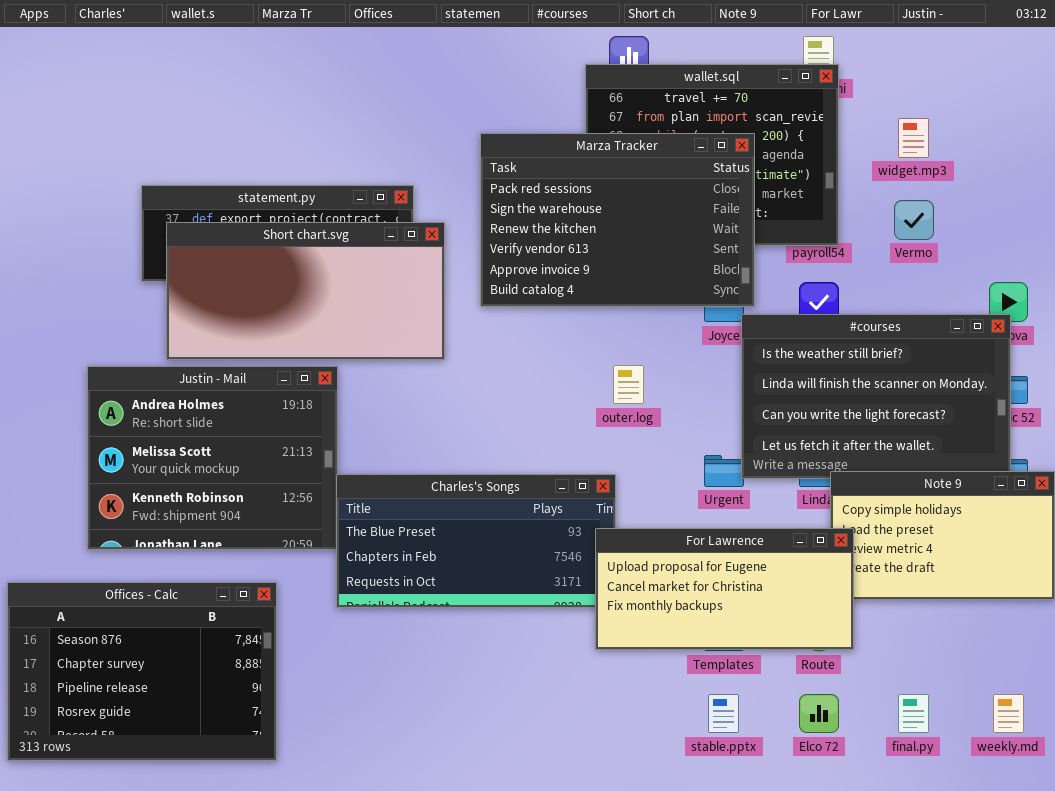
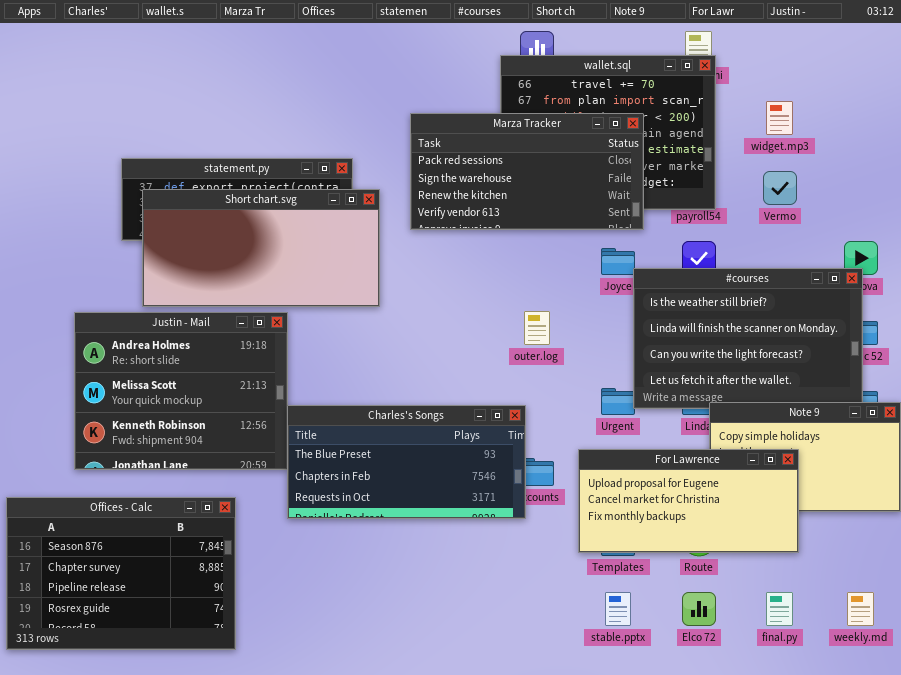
Marza Tracker: [480,133,755,307] -> [410,113,644,230], resized
For Lawrence: [595,528,854,650] -> [578,449,799,553], moved

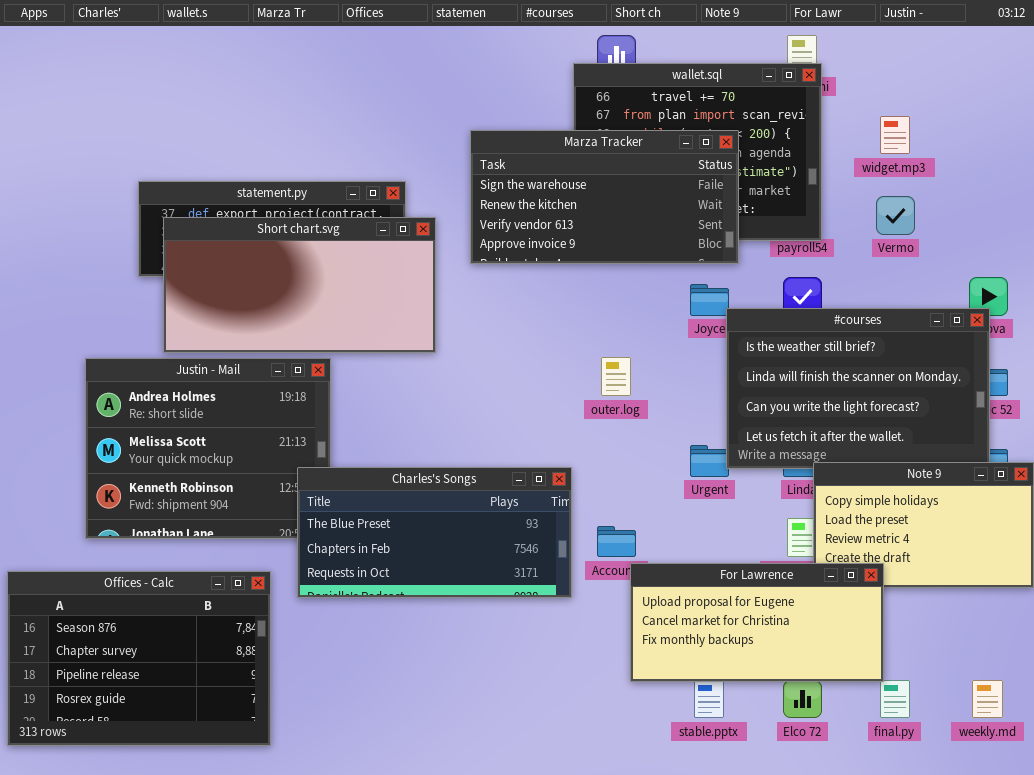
Marza Tracker: [410,113,644,230] -> [470,130,739,264], scrolled down 1 row
Charles's Songs: [287,405,526,519] -> [297,467,572,598], moved
For Lawrence: [578,449,799,553] -> [630,563,884,682], moved

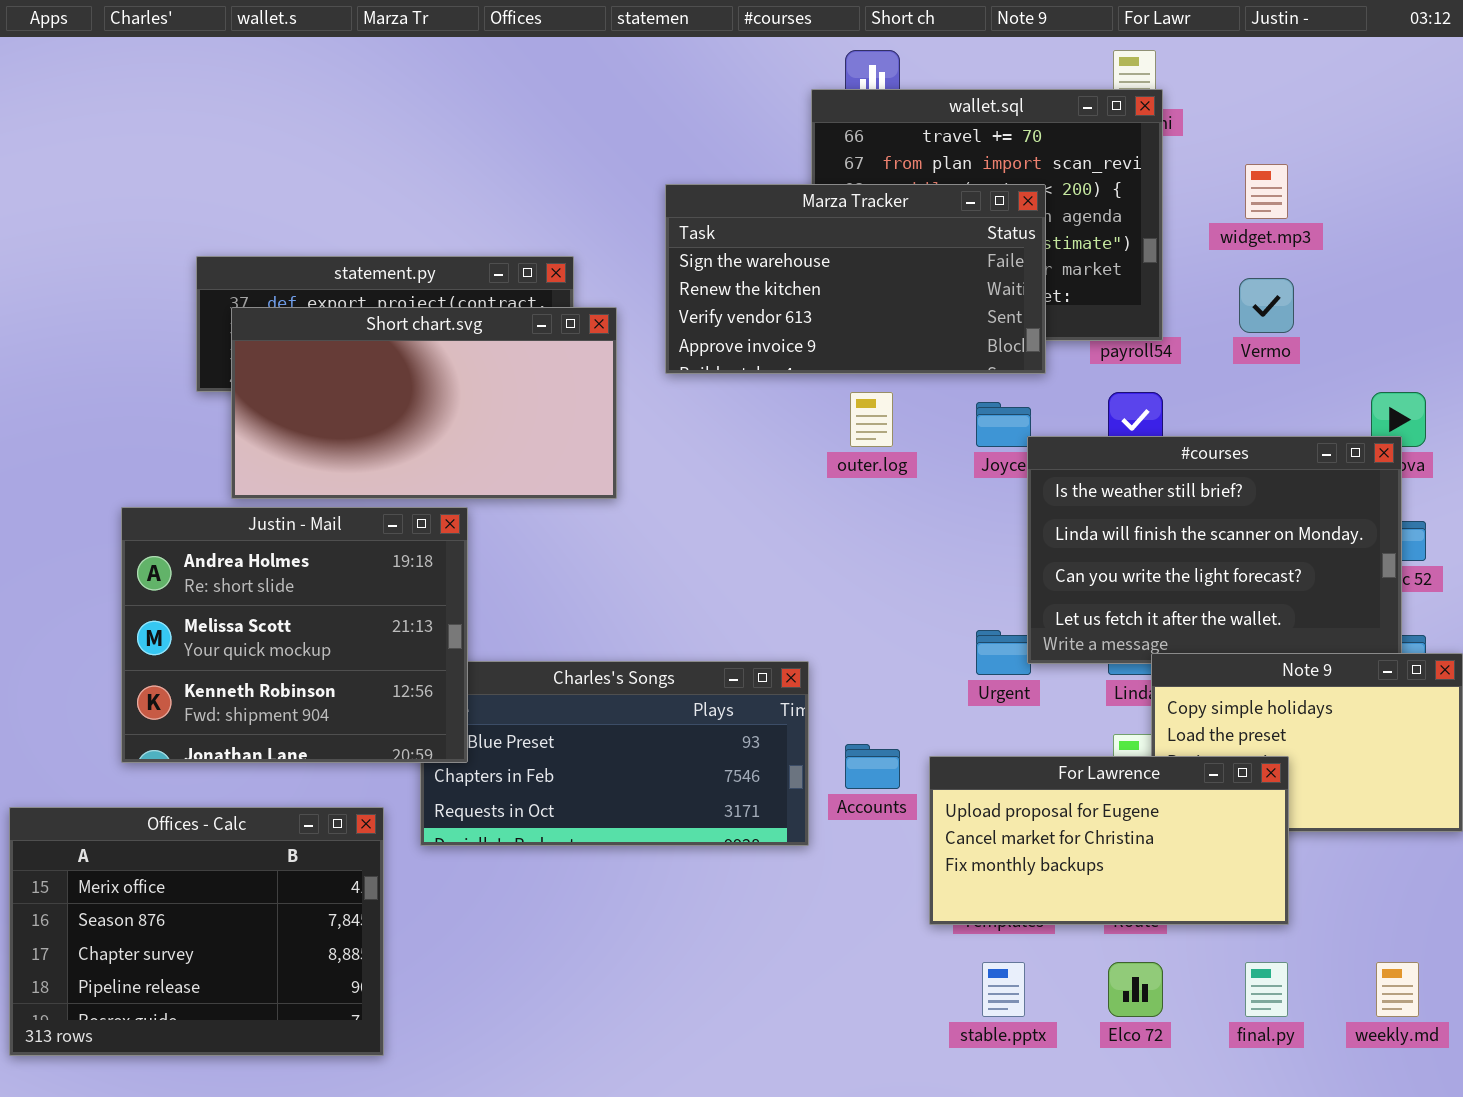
outer.log: [601,357,631,396] -> [850,392,893,447], moved
Justin - Mail: [85,358,331,539] -> [121,507,468,763], raised
For Lawrence: [630,563,884,682] -> [929,756,1289,925], moved
Offices - Calc: [7,571,271,746] -> [9,807,384,1056], scrolled up 1 row

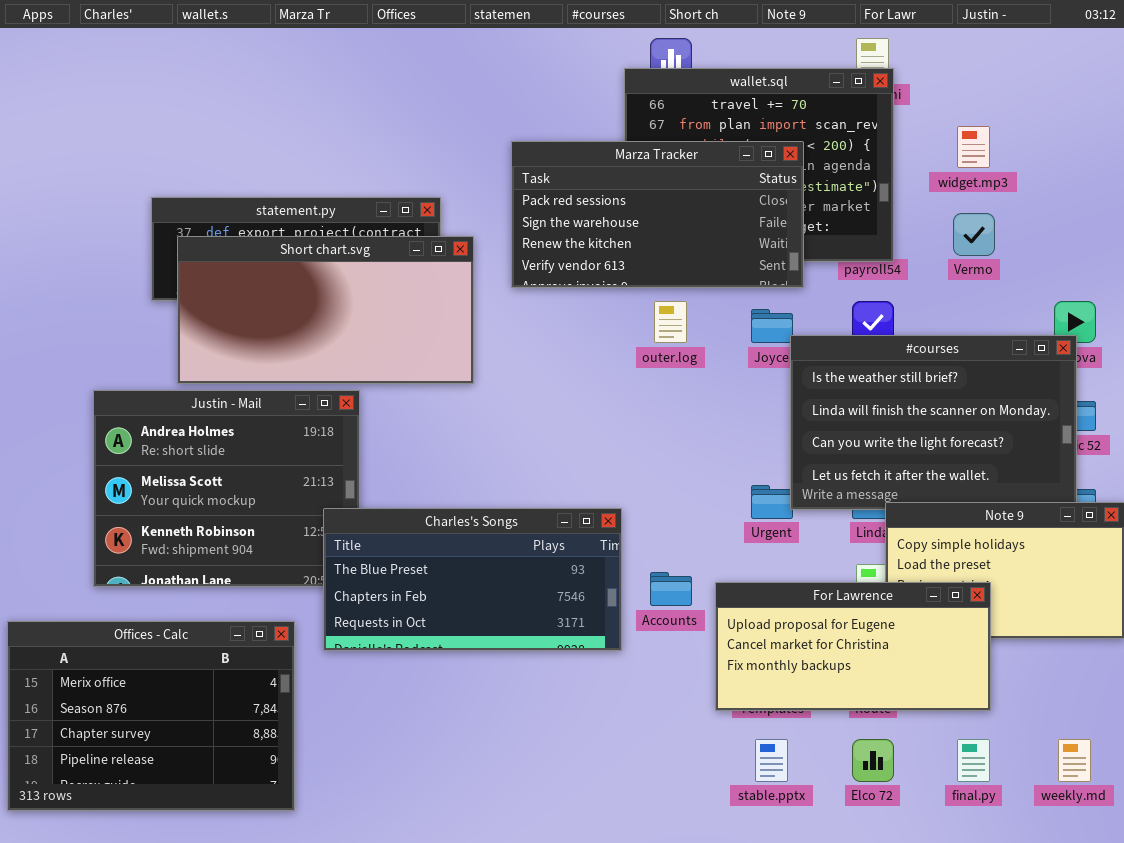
Marza Tracker: [665,184,1046,374] -> [511,141,804,288], scrolled up 1 row
Charles's Songs: [420,661,809,846] -> [323,508,622,651], raised

